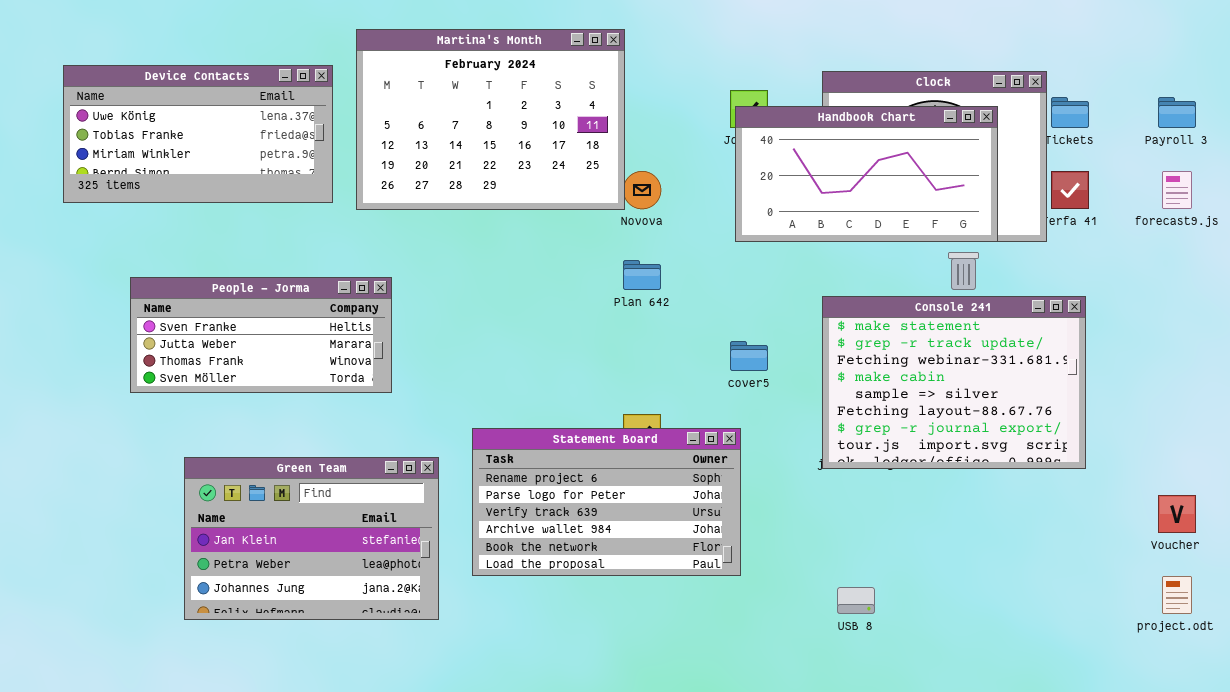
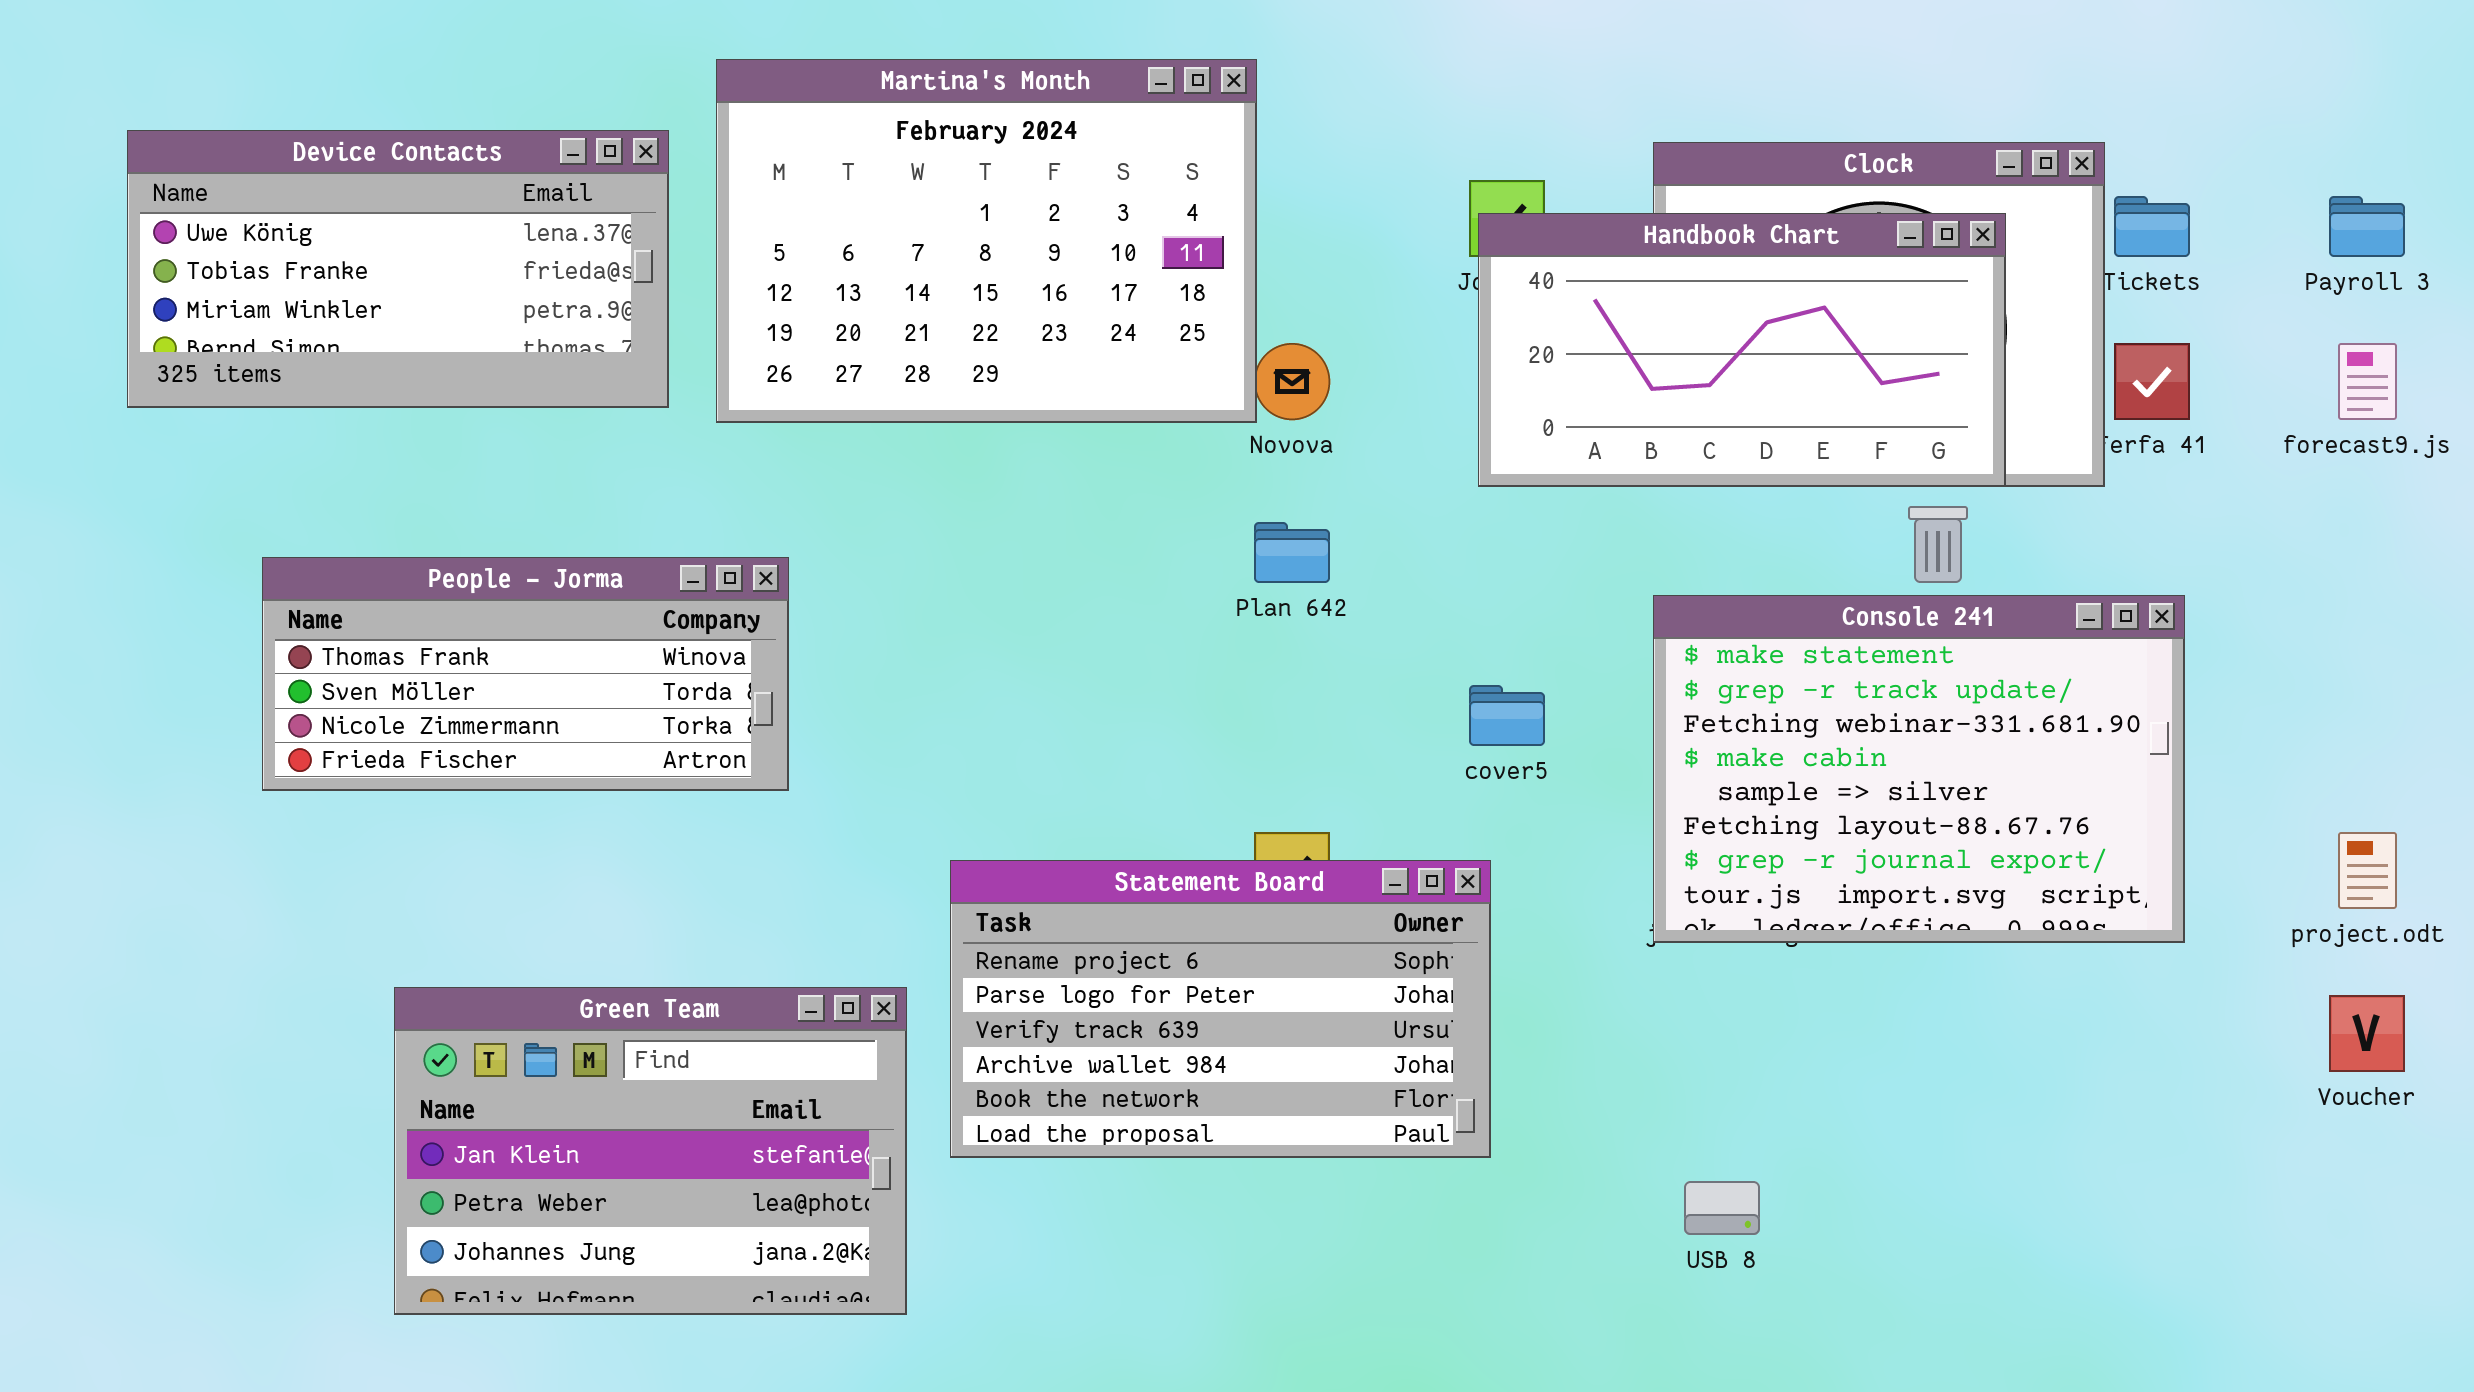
People - Jorma: [130,277,392,393] -> [262,557,789,791], scrolled down 2 rows
Green Team: [184,457,439,620] -> [394,987,907,1315], moved
project.odt: [1162,576,1192,614] -> [2338,832,2397,909], moved

